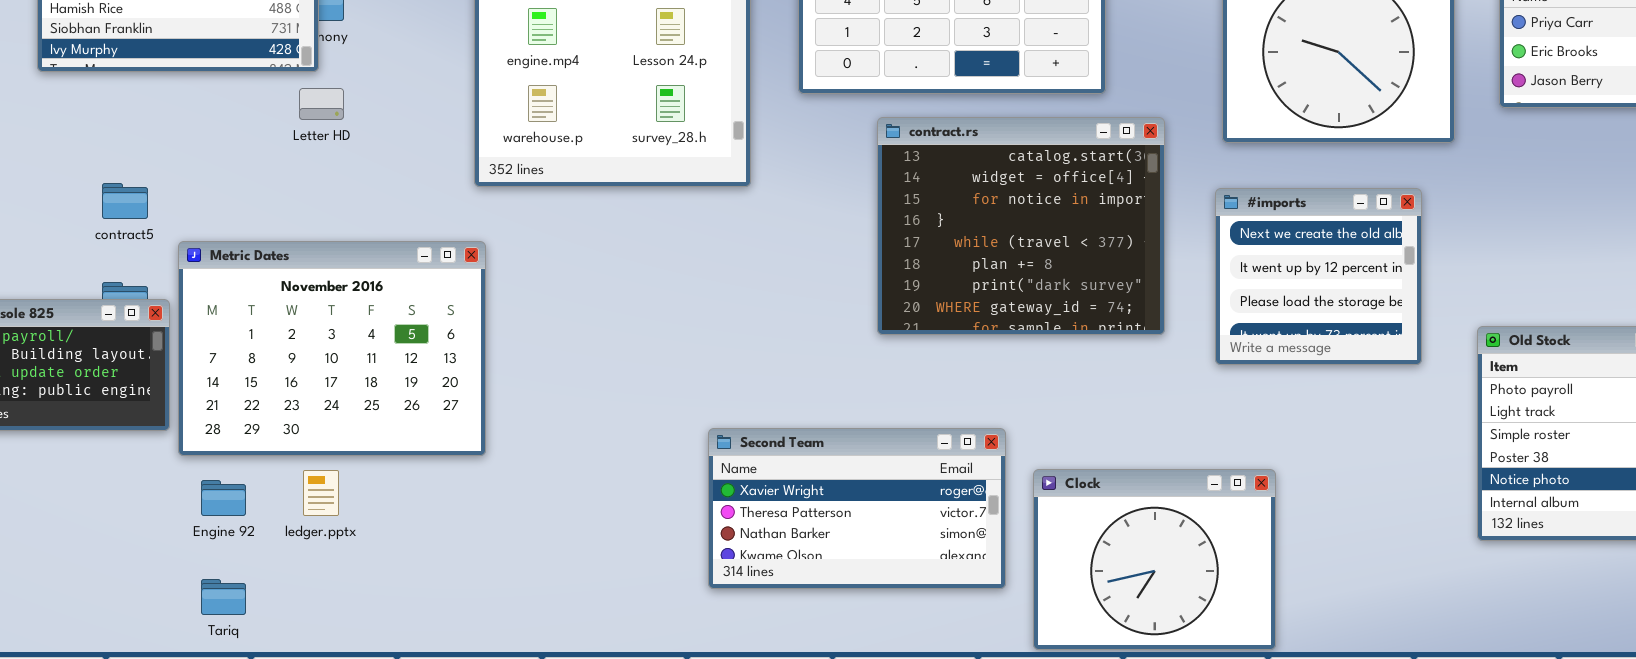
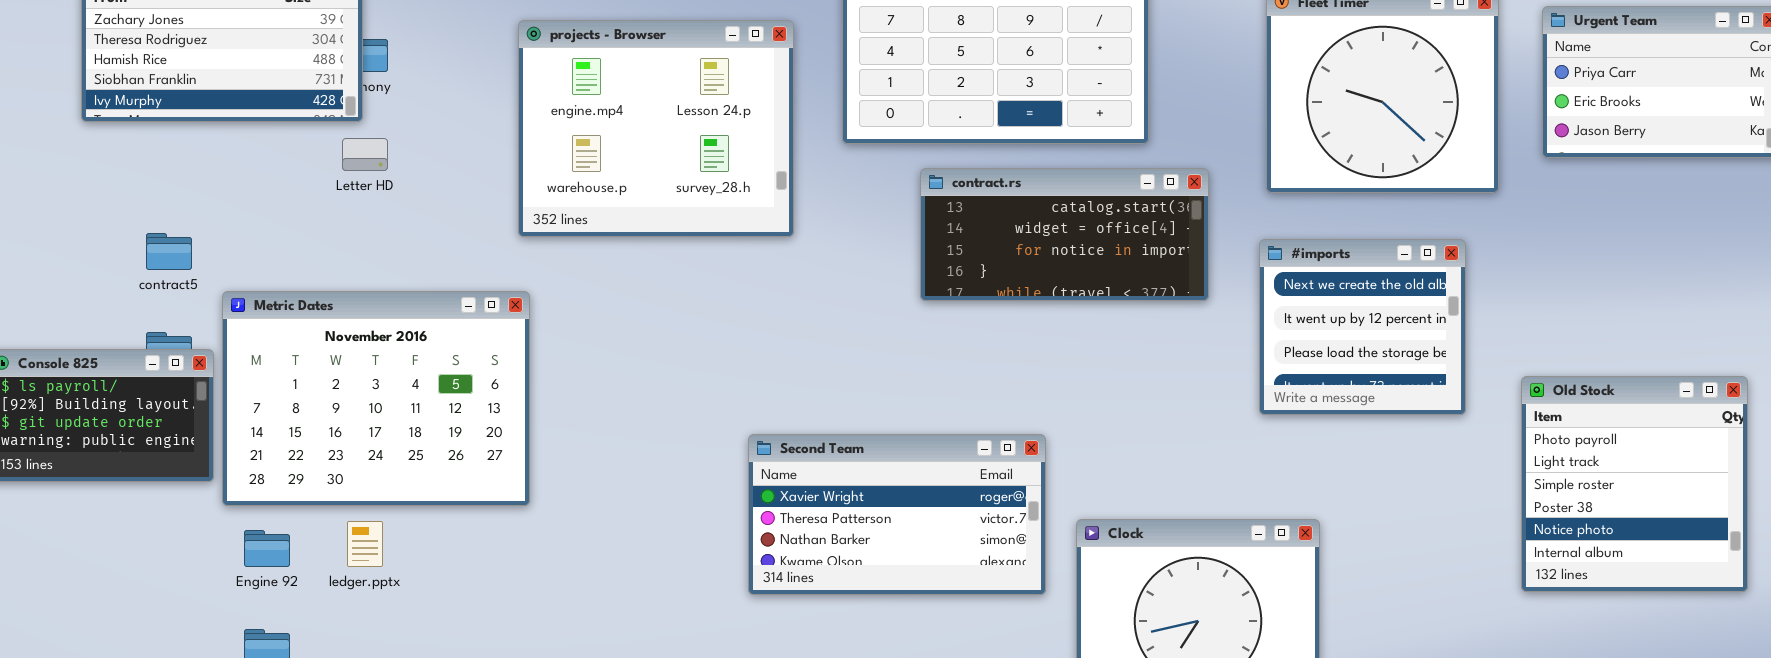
contract.rs: [877,117,1165,335] -> [920,168,1209,301], resized
Second Team: [708,428,1006,589] -> [748,434,1046,595], moved

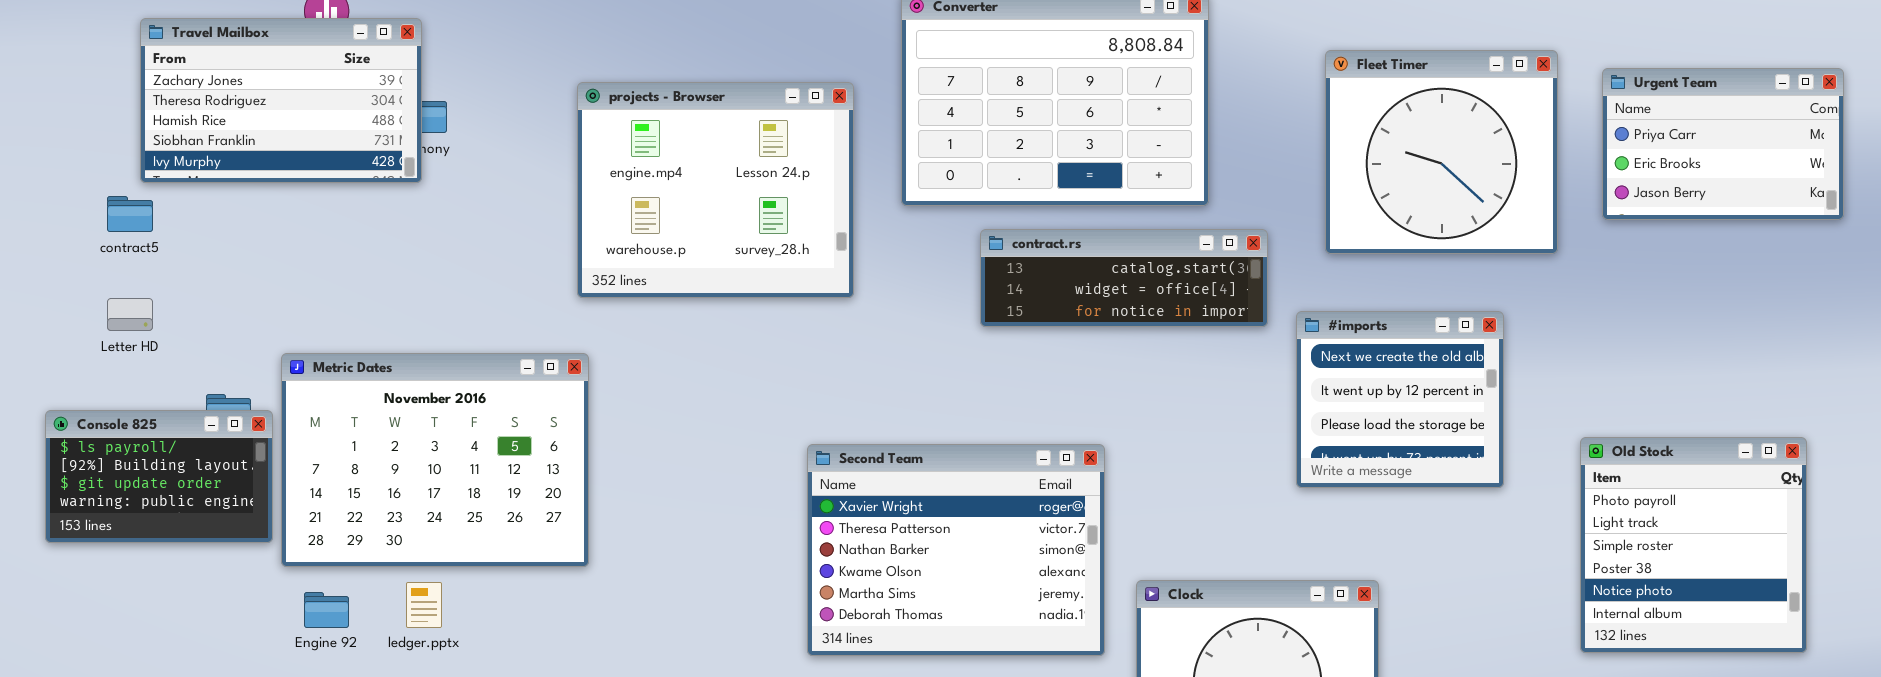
Letter HD: [342,138,388,171] -> [107,298,153,331], moved
contract.rs: [920,168,1209,301] -> [980,229,1268,327], resized
contract5: [146,233,192,270] -> [107,196,153,232], moved
#imports: [1259,239,1466,415] -> [1296,311,1504,488], moved
Second Team: [748,434,1046,595] -> [807,444,1105,656], resized

